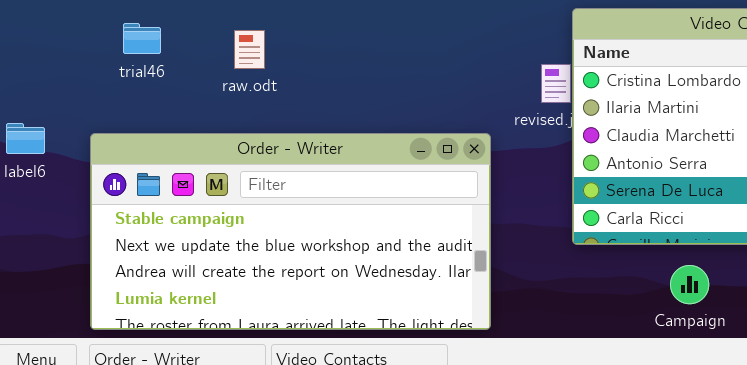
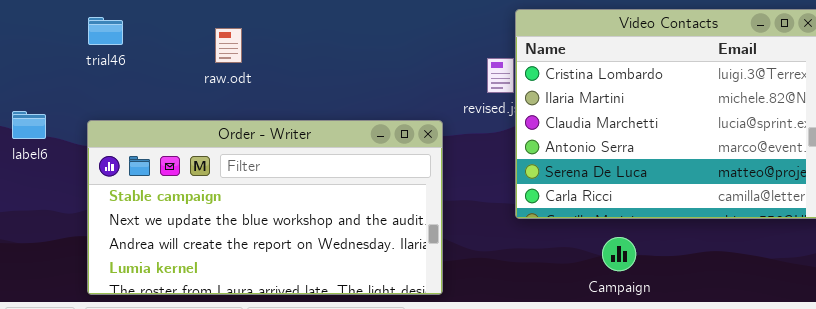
trial46: [123,23,161,54] -> [88,17,123,45], moved

